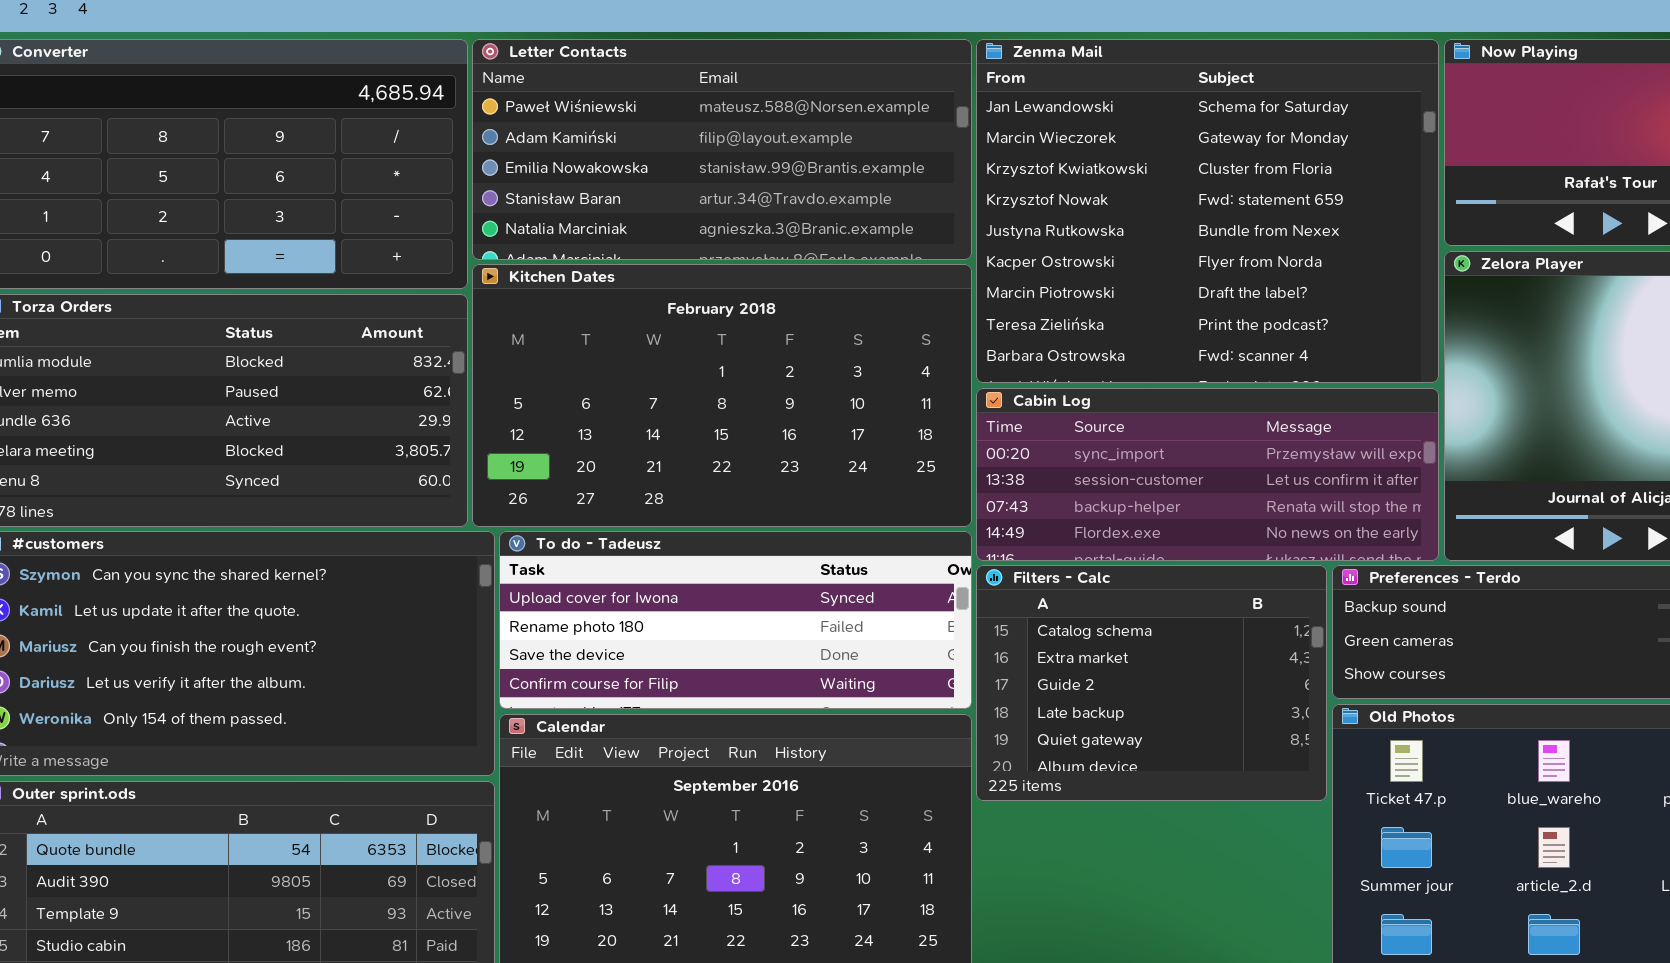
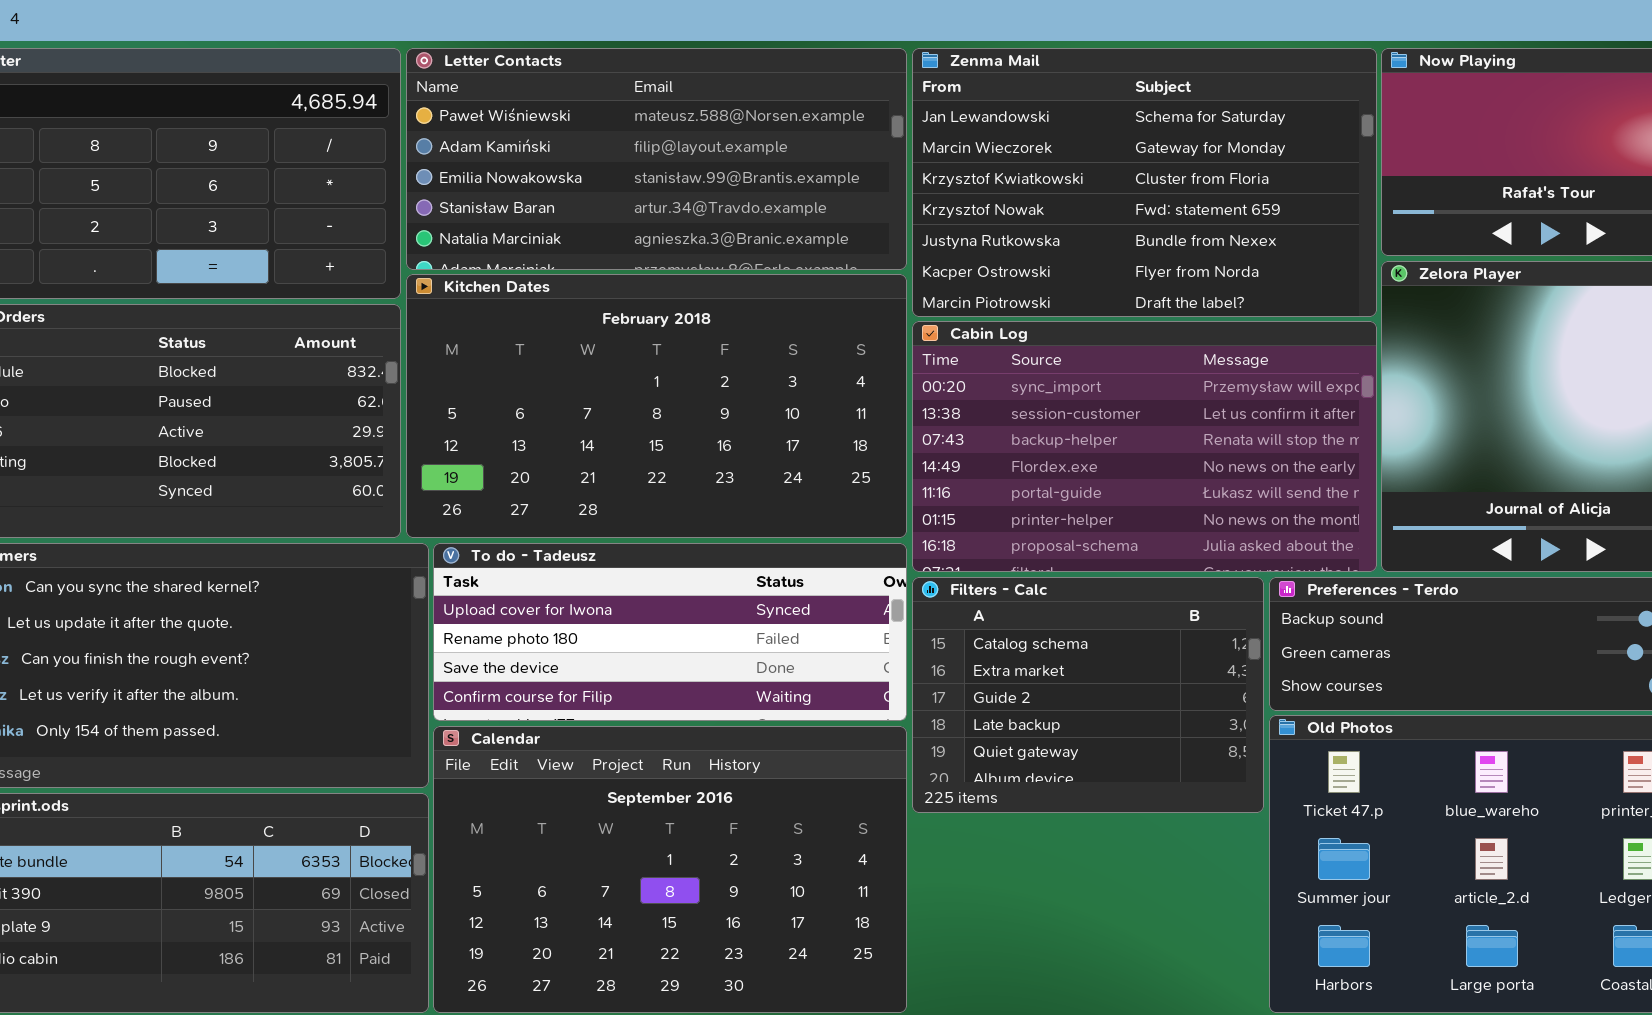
Zenma Mail: [976,39,1439,383] -> [912,48,1377,317], resized
Cabin Log: [976,388,1439,561] -> [912,321,1377,572], resized

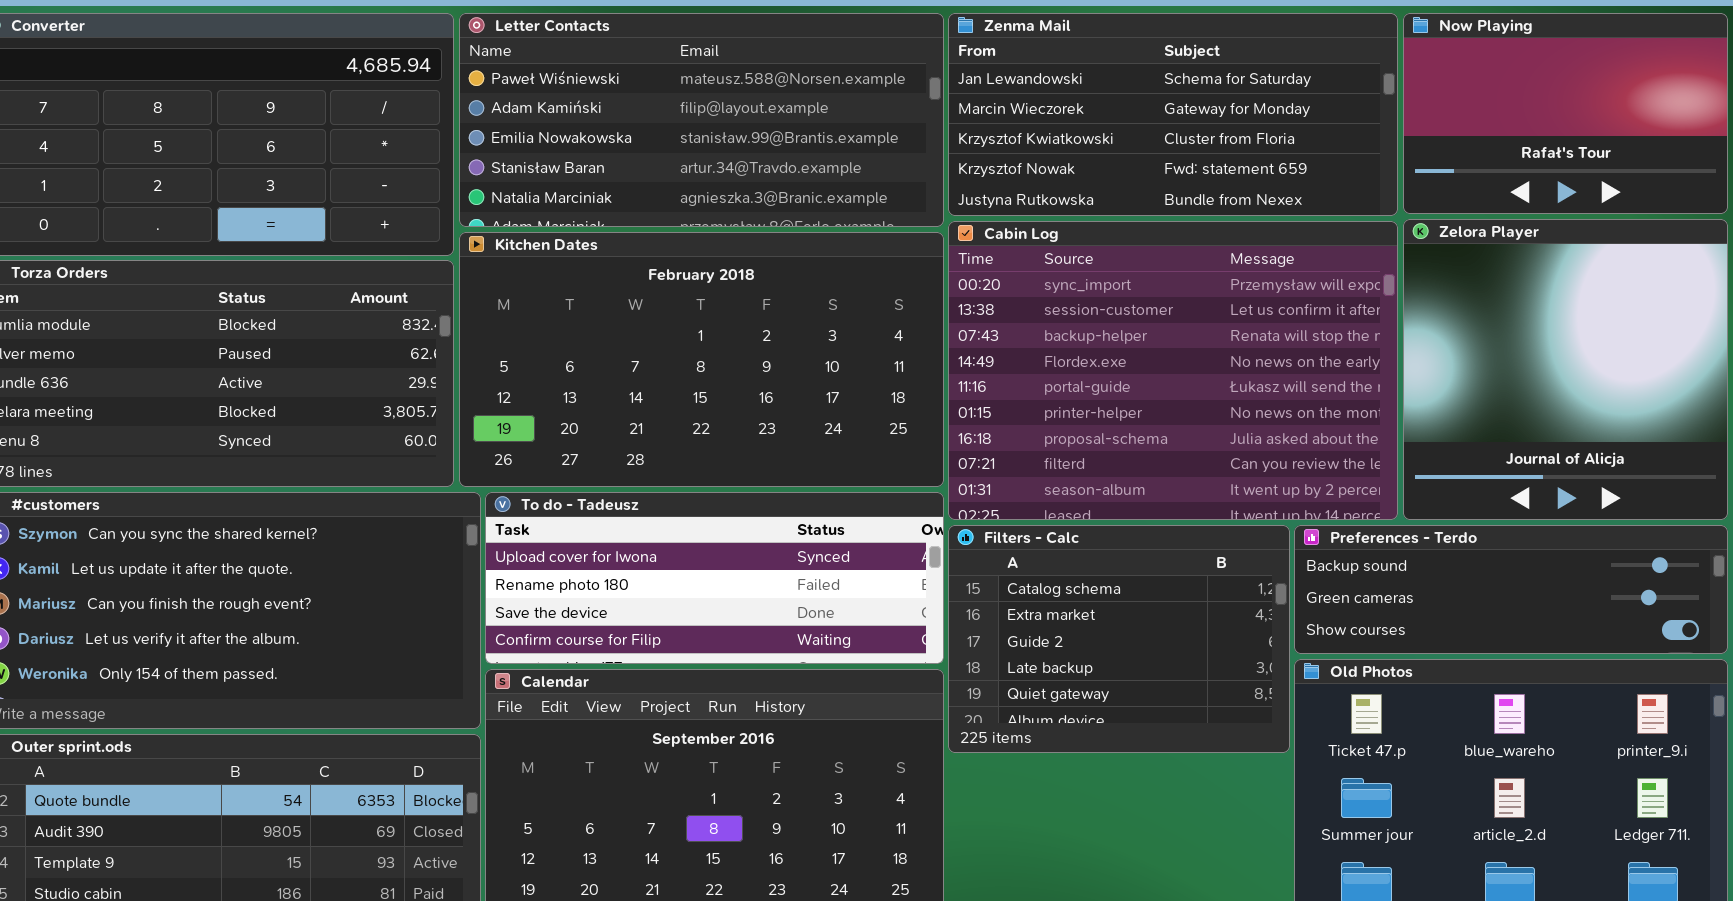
Zenma Mail: [912,48,1377,317] -> [948,13,1398,216], resized
Cabin Log: [912,321,1377,572] -> [948,221,1398,520], resized

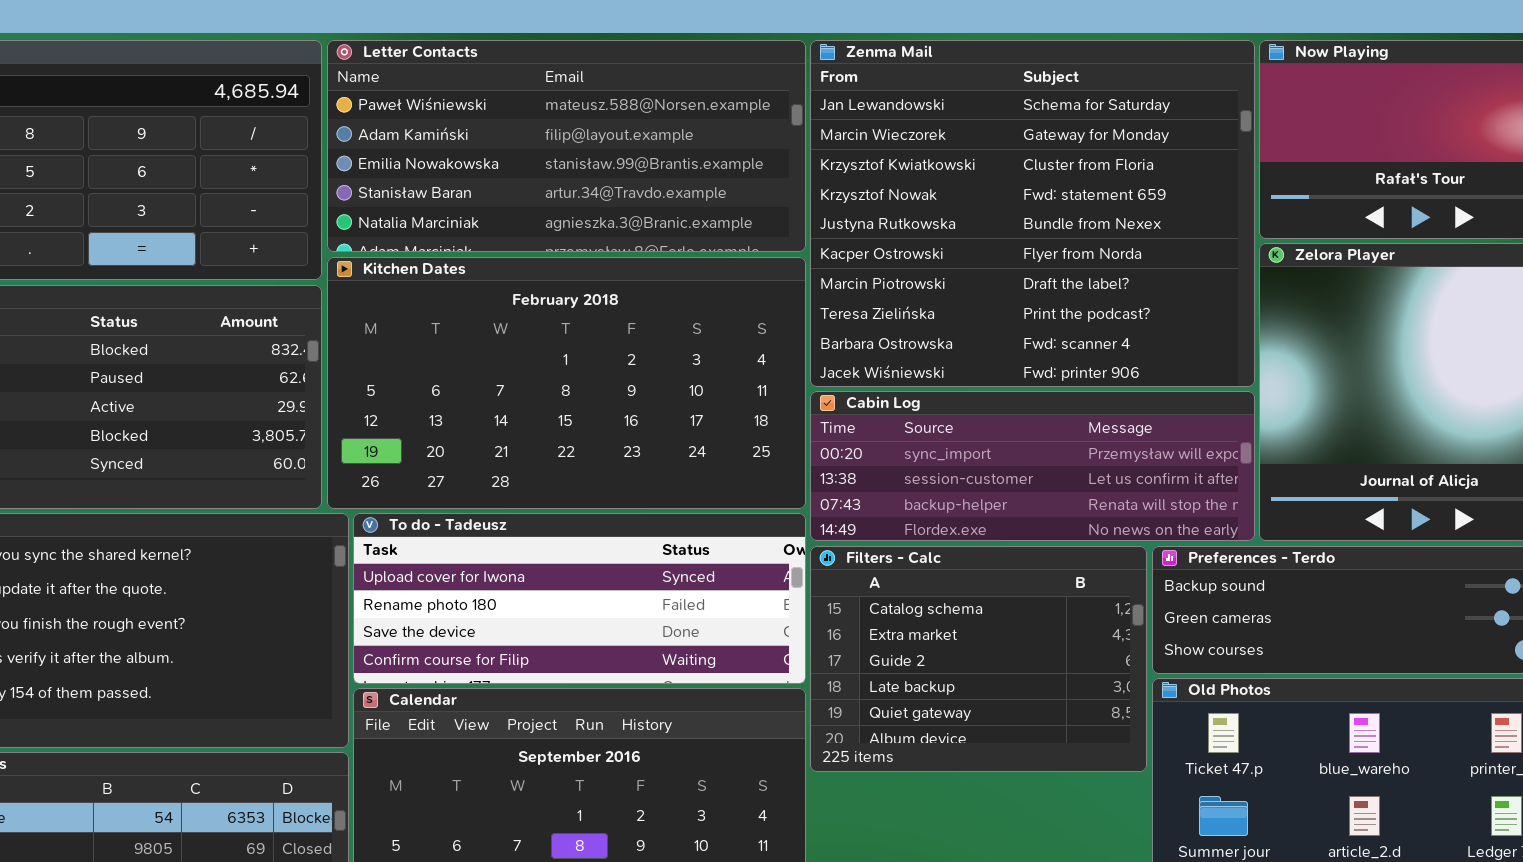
Zenma Mail: [948,13,1398,216] -> [810,40,1255,387], resized
Cabin Log: [948,221,1398,520] -> [810,391,1255,541], resized

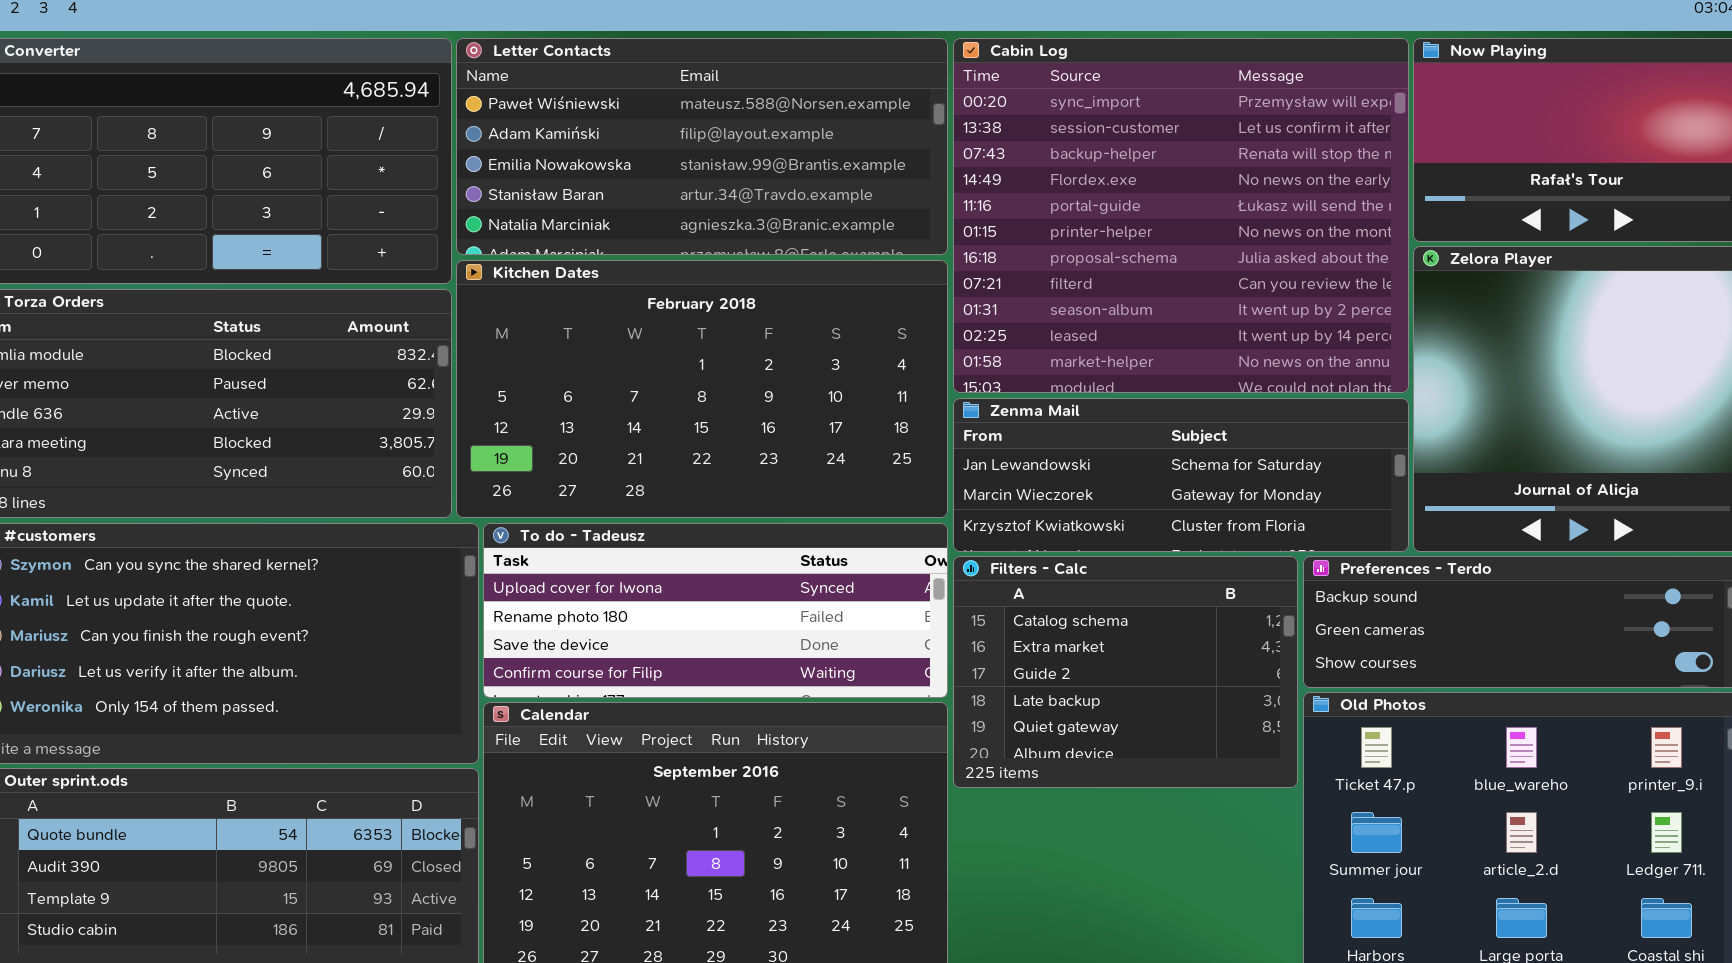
Zenma Mail: [810,40,1255,387] -> [953,398,1409,552], moved, resized
Cabin Log: [810,391,1255,541] -> [953,38,1409,393], moved, resized

